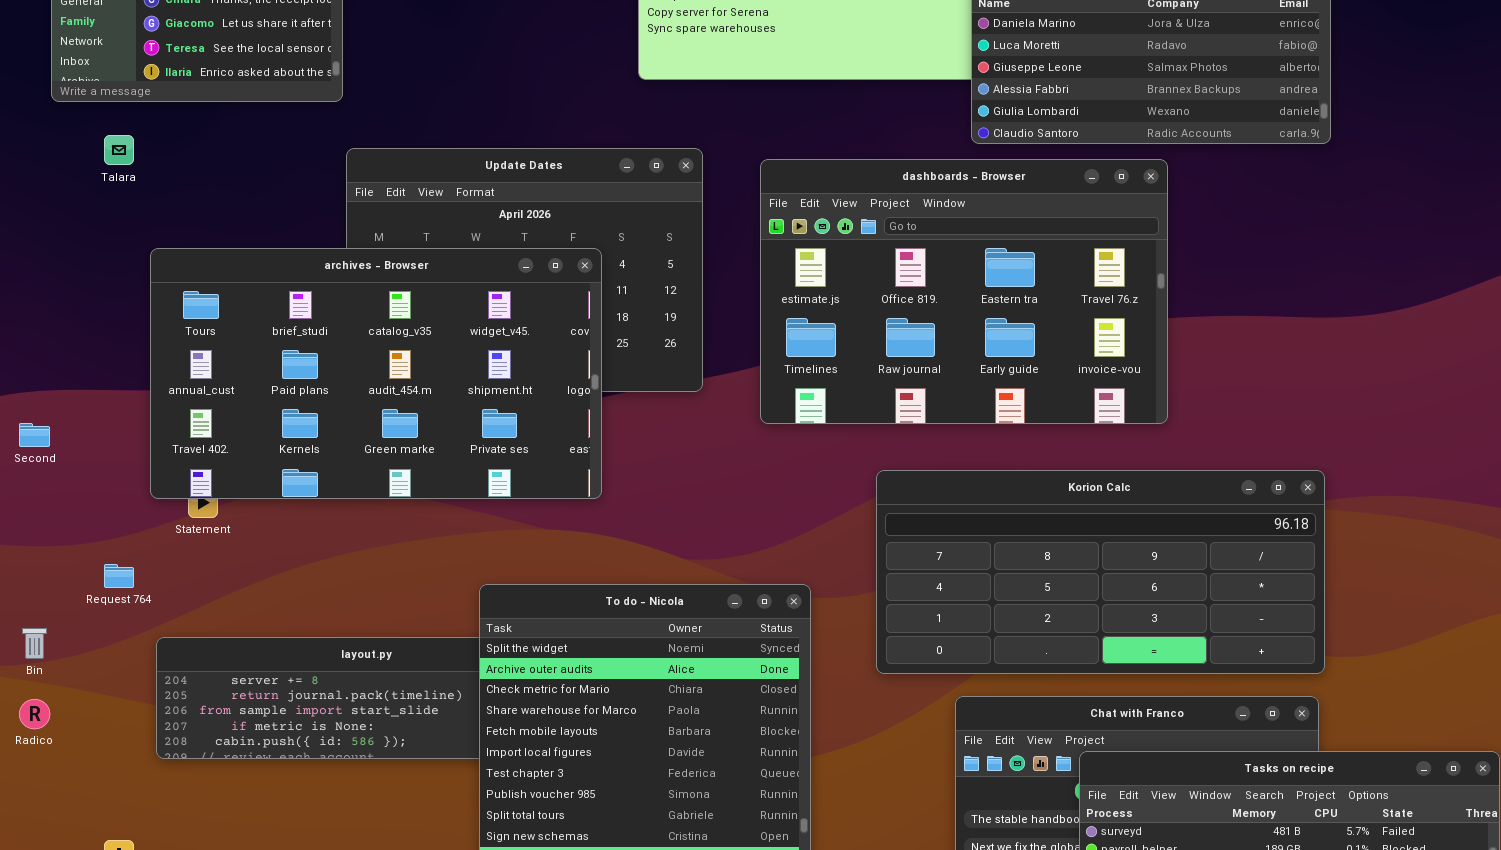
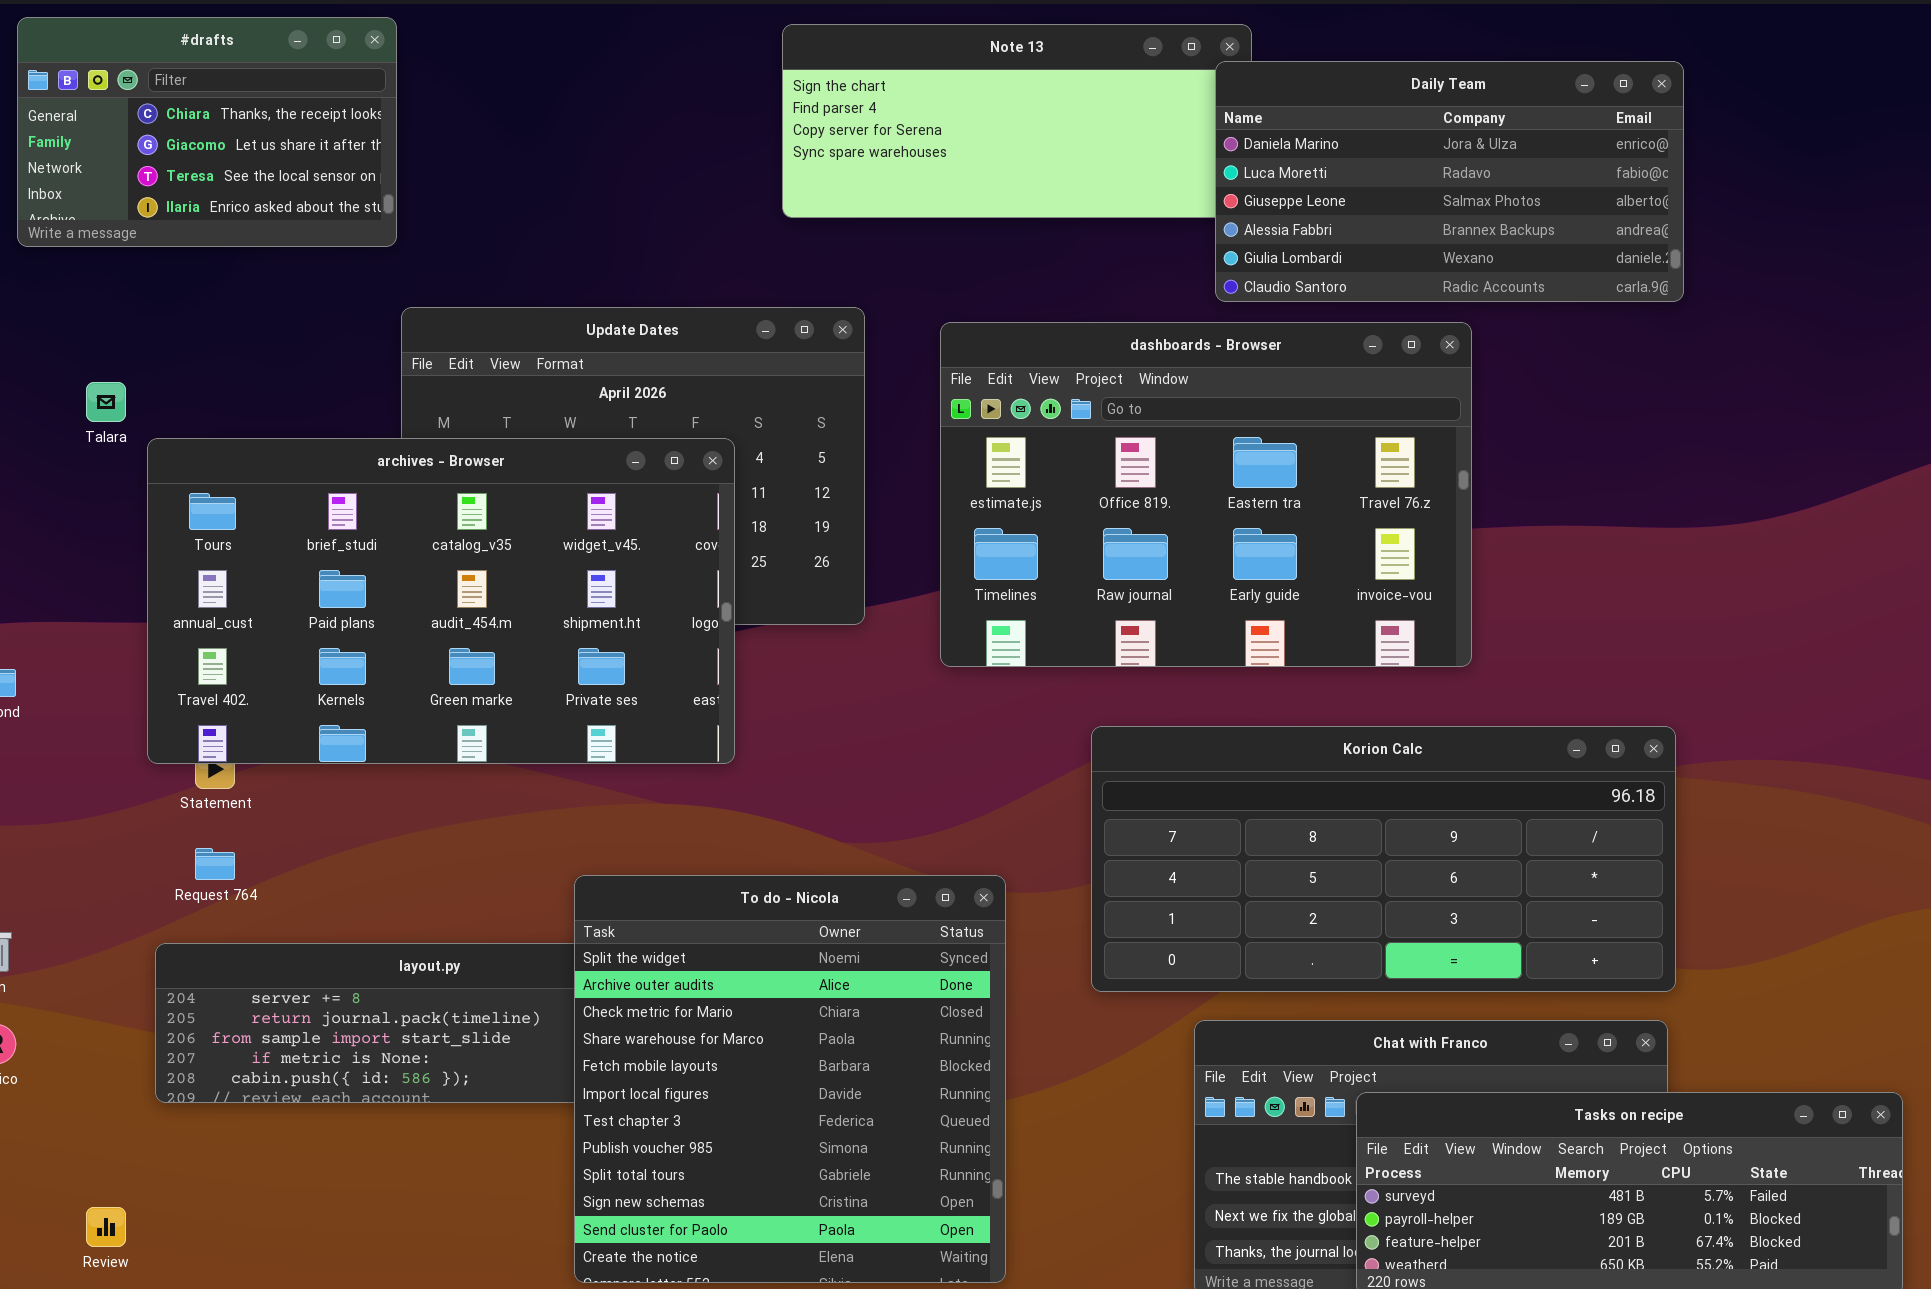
Talara: [104,135,134,165] -> [86,382,126,422], moved
Request 764: [104,564,134,588] -> [195,848,235,880], moved

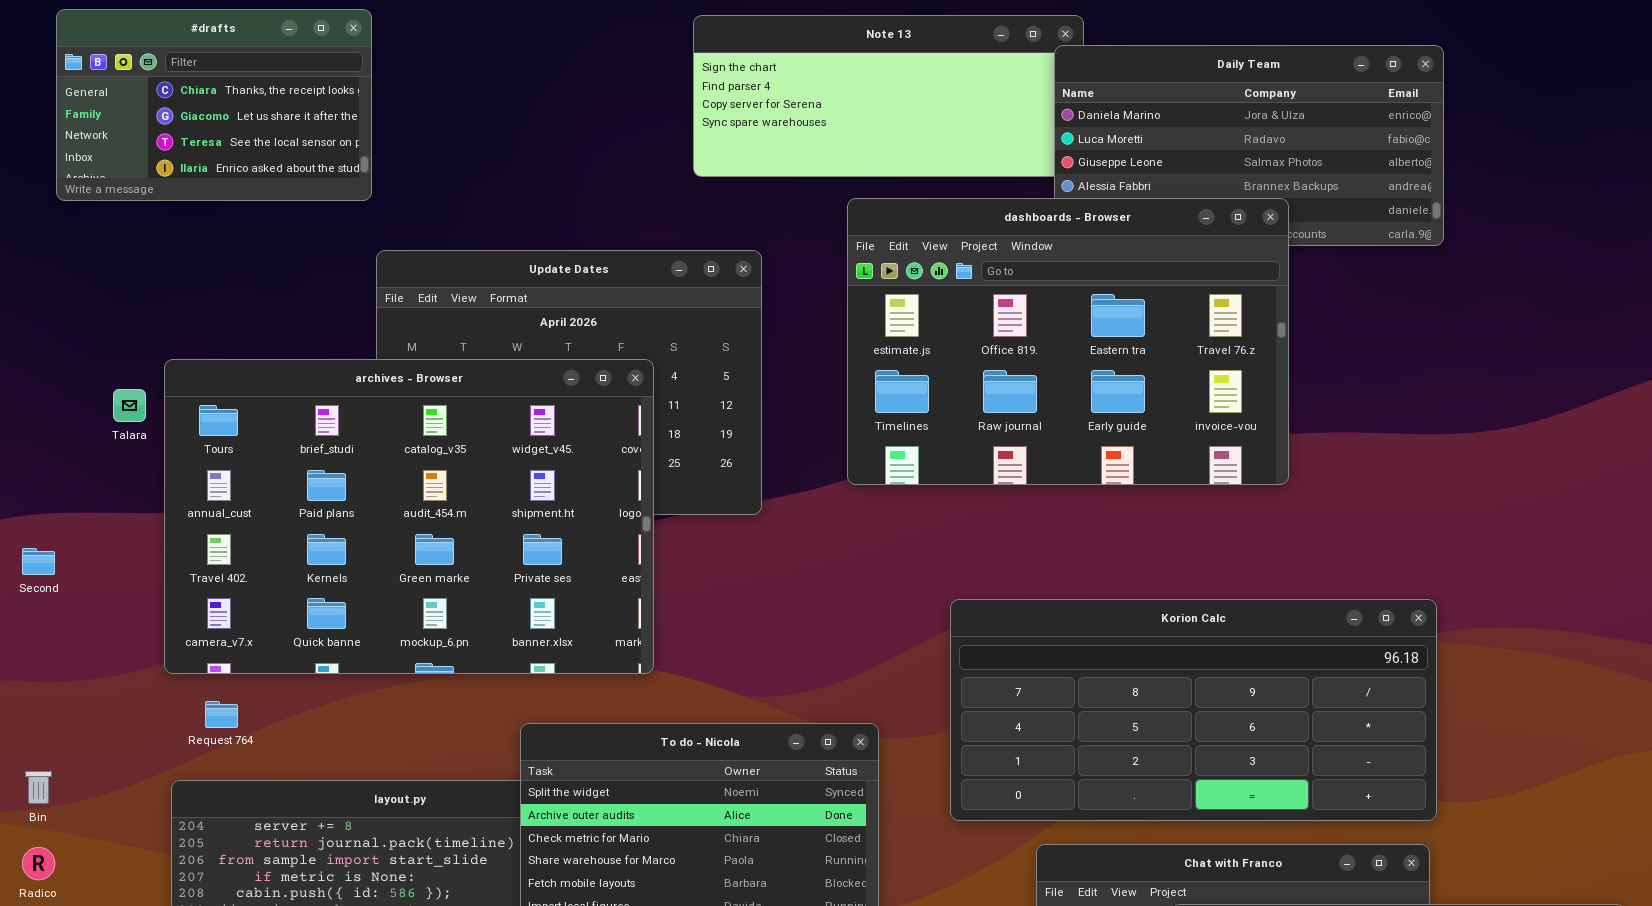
dashboards - Browser: [940,322,1472,667] -> [847,198,1289,485], moved
Talara: [86,382,126,422] -> [113,389,146,422], moved
archives - Browser: [147,438,735,764] -> [164,359,654,674], resized

